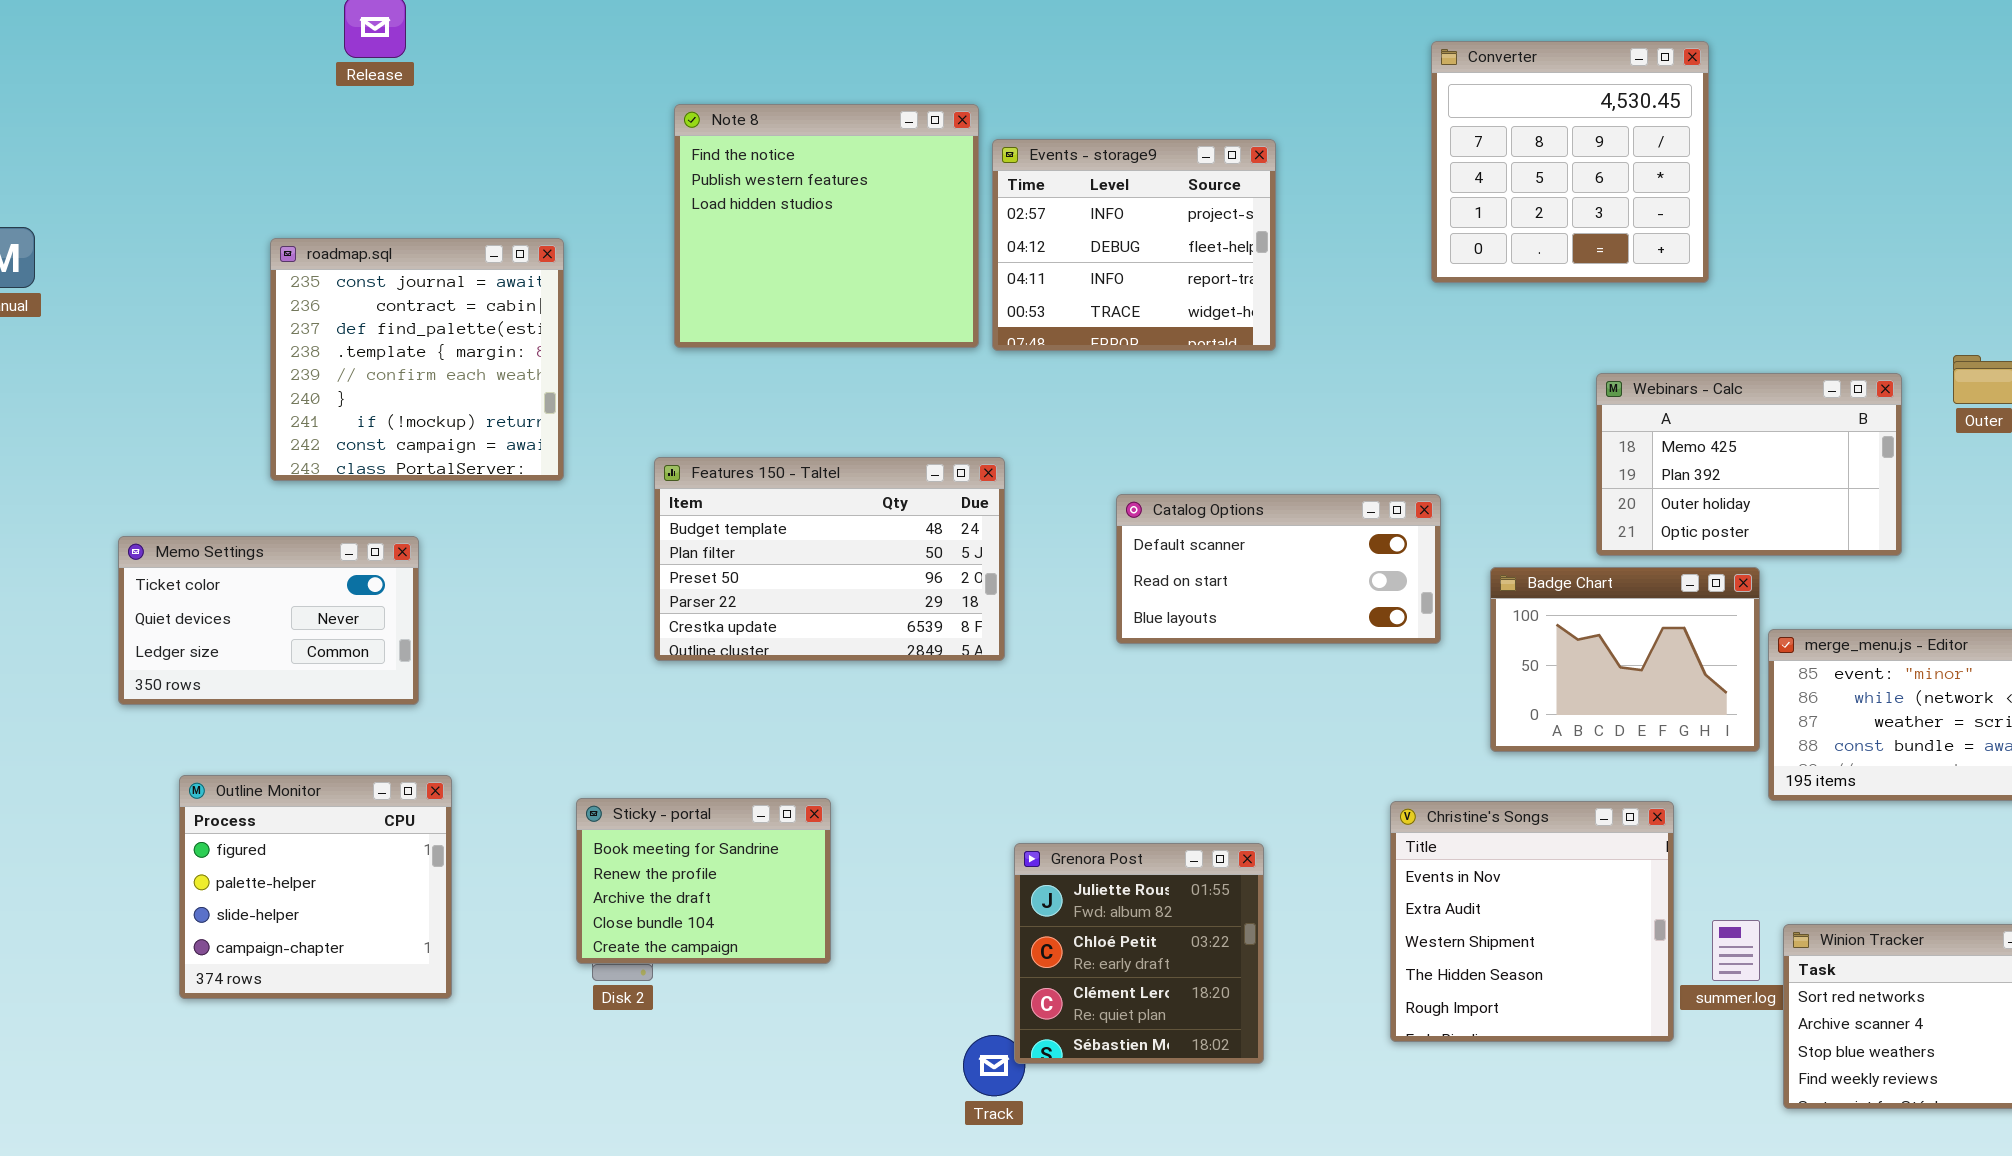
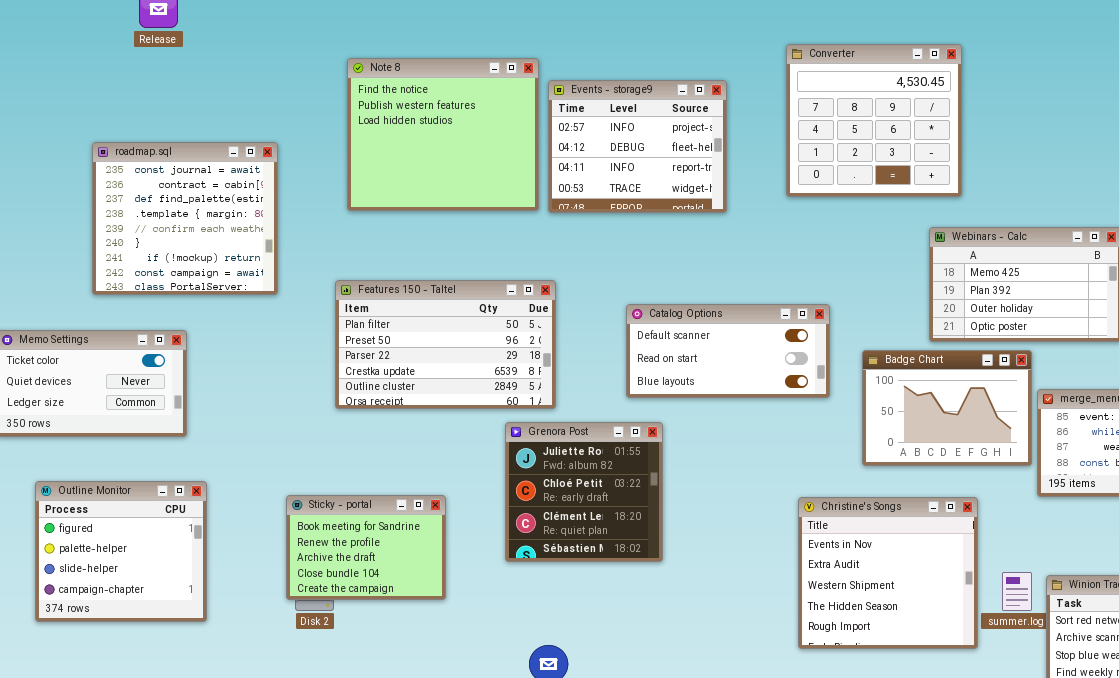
Converter: [1431,41,1709,283] -> [786,44,962,197], moved
Features 150 - Taltel: [654,457,1005,661] -> [335,280,556,409], scrolled down 1 row
Grenora Post: [1014,843,1264,1064] -> [505,422,663,562], moved

